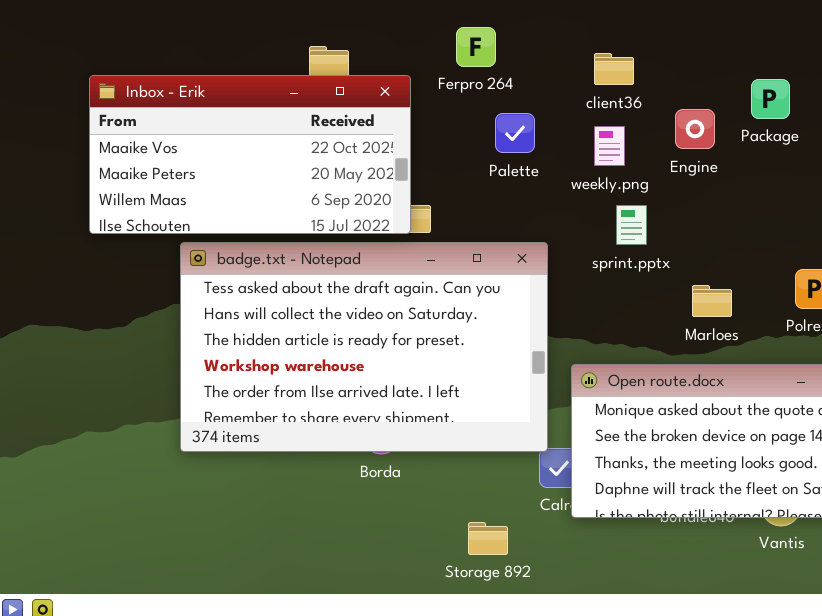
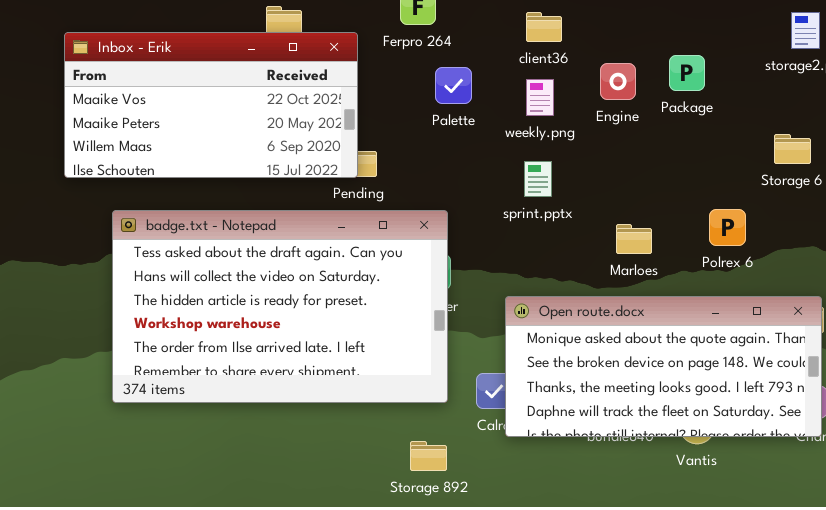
Package: [751,79,790,119] -> [669,55,705,91], moved
sprint.pptx: [616,205,647,245] -> [524,161,552,197], moved
badge.txt - Notepad: [180,242,548,452] -> [112,210,448,403], moved

